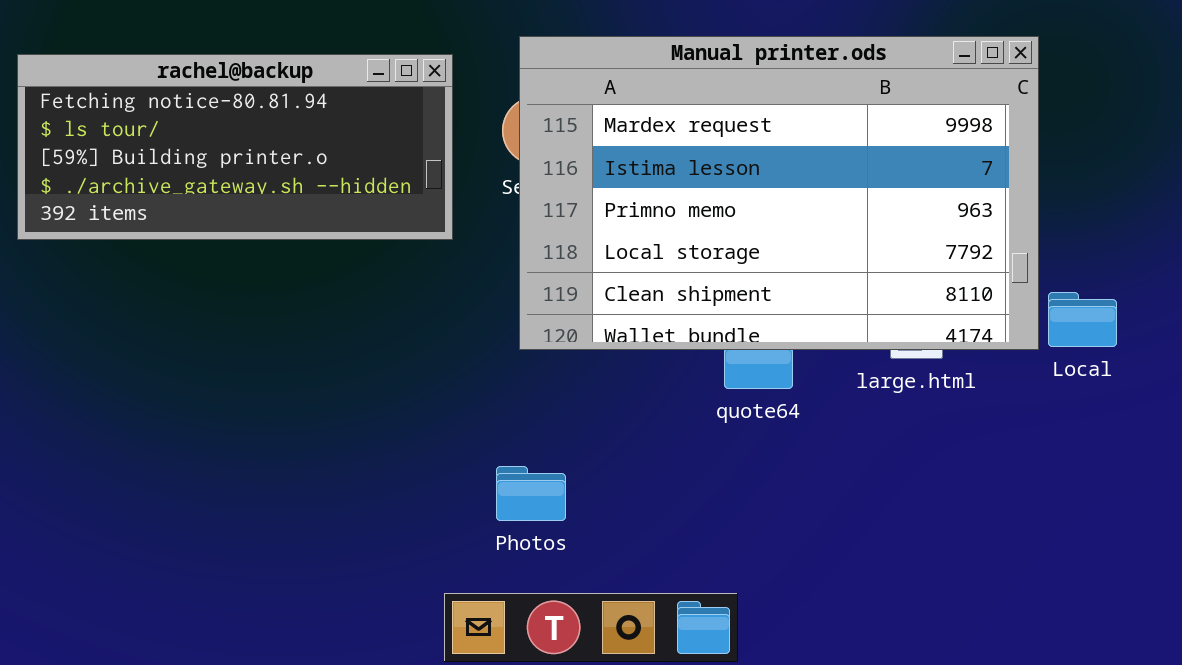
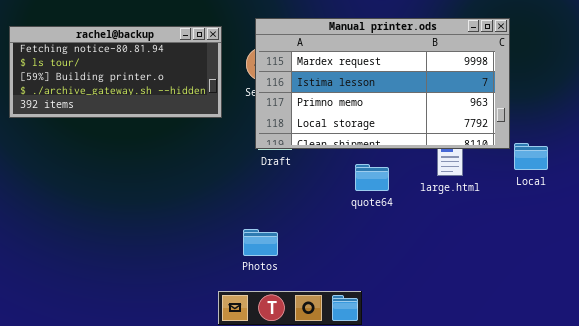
Manual printer.ods: [519,36,1039,350] -> [255,18,510,149], resized

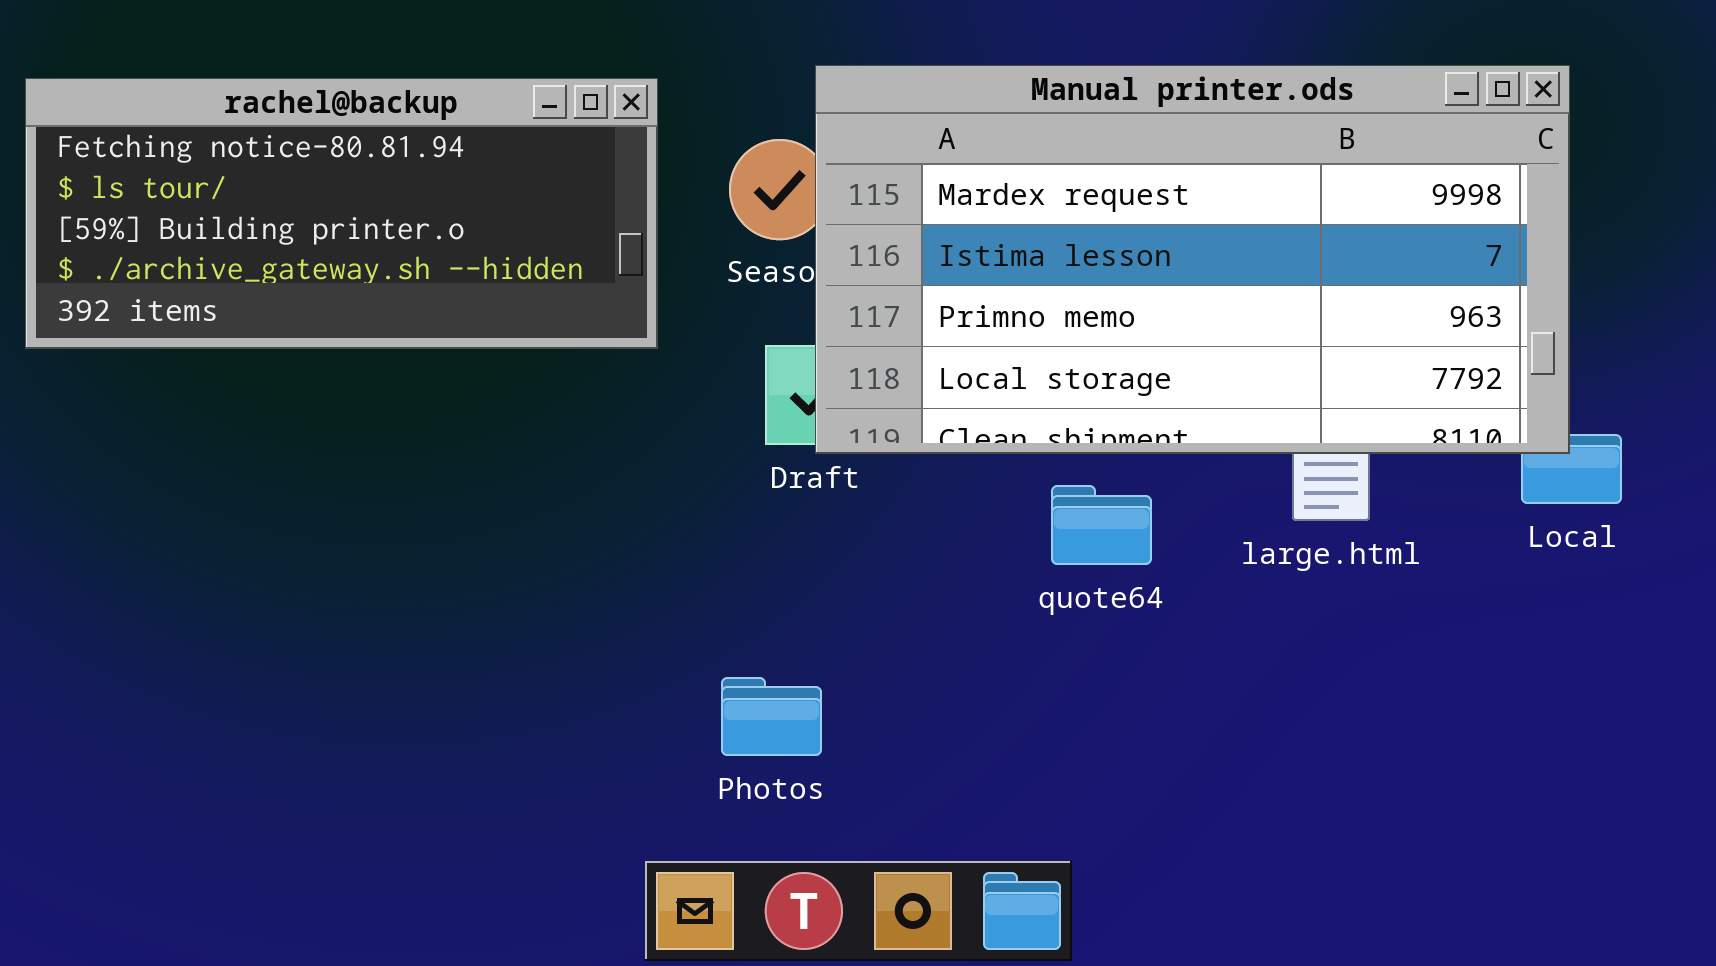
Manual printer.ods: [255,18,510,149] -> [815,65,1570,454], moved

